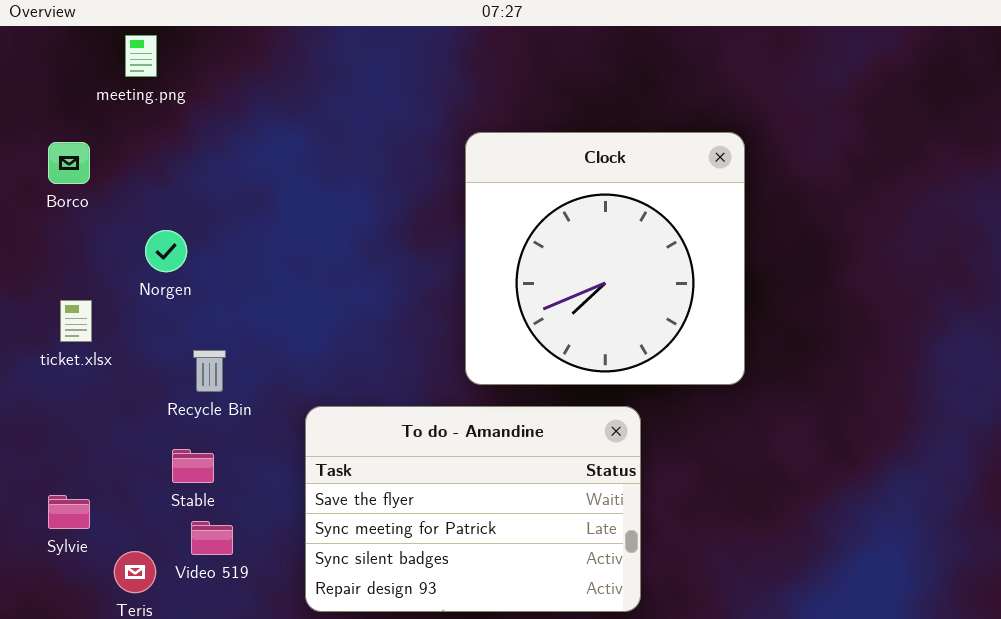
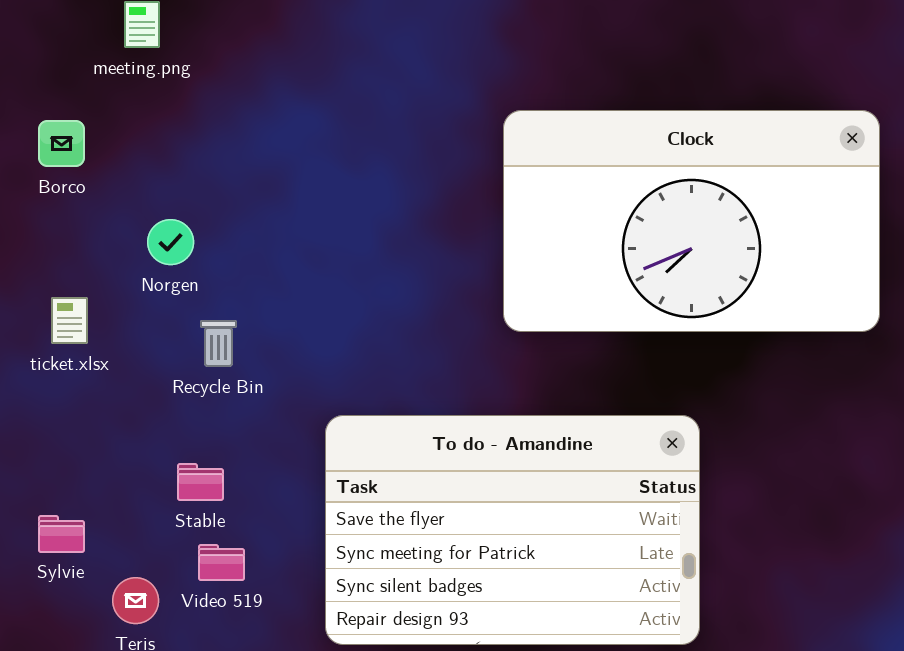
Clock: [465,132,745,385] -> [503,110,880,332], resized
Recycle Bin: [193,350,226,392] -> [200,320,237,367], moved

